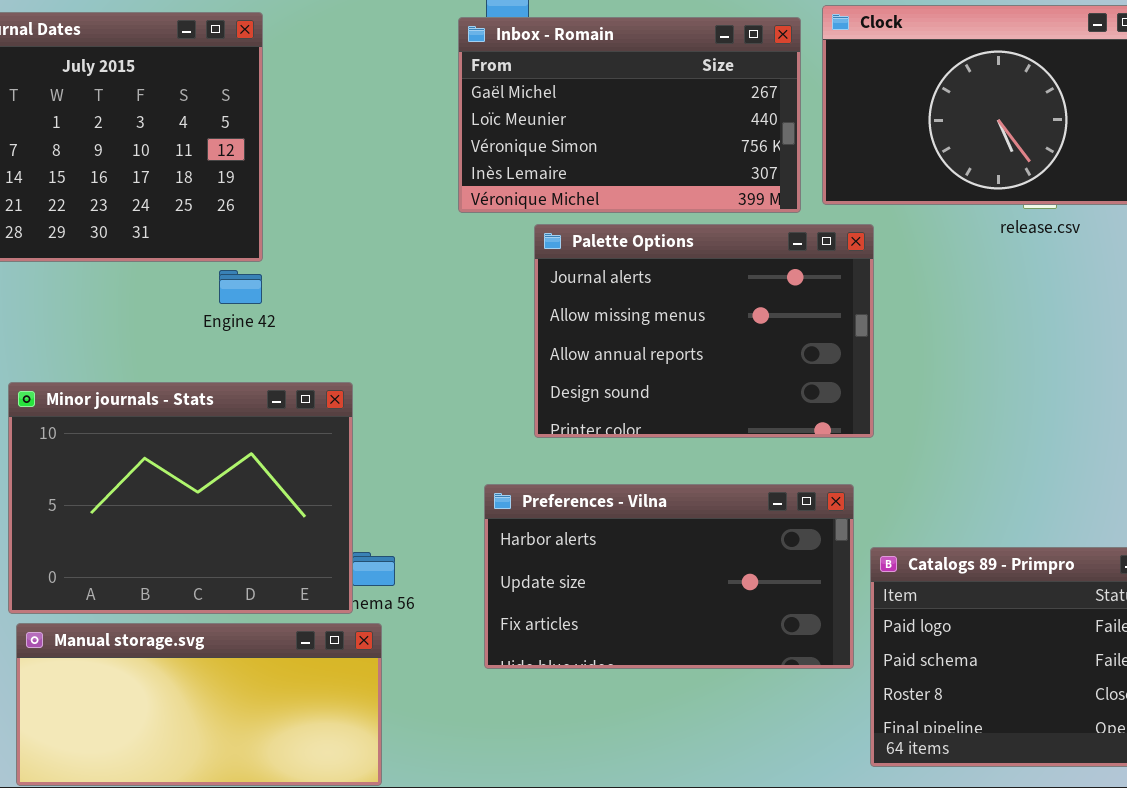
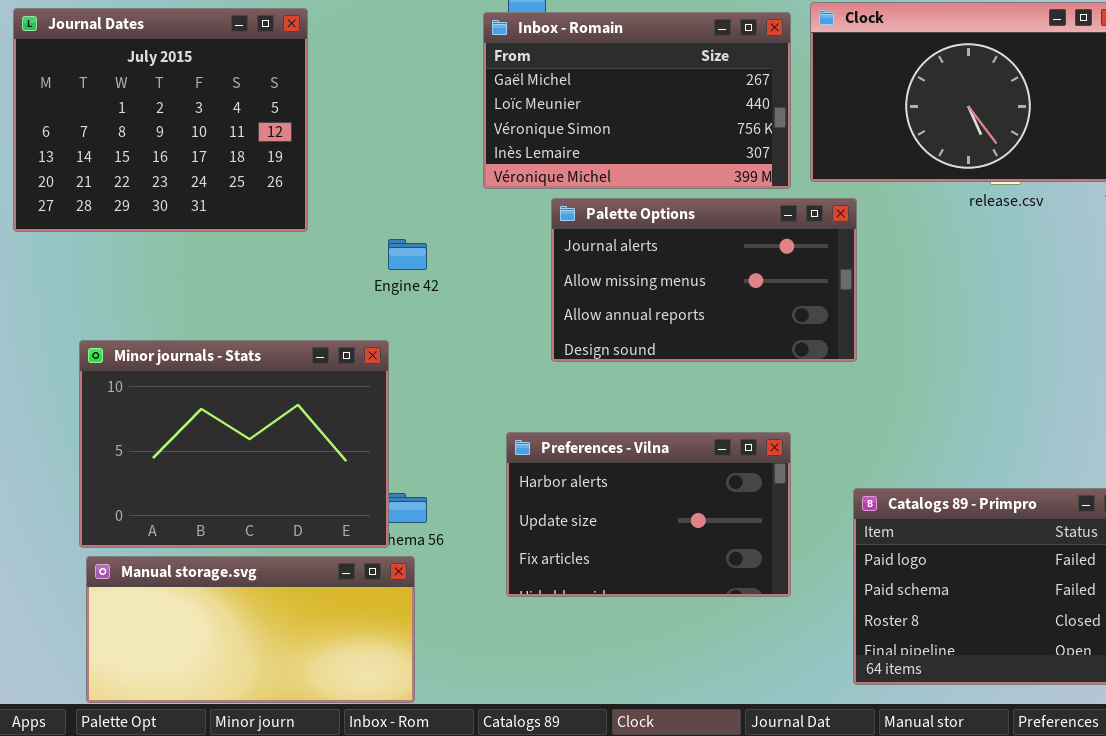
Palette Options: [534,224,874,438] -> [551,198,857,362], resized
Engine 42: [219,270,262,304] -> [388,239,427,270], moved
Preferences - Vilna: [484,484,854,669] -> [506,432,791,597], resized

